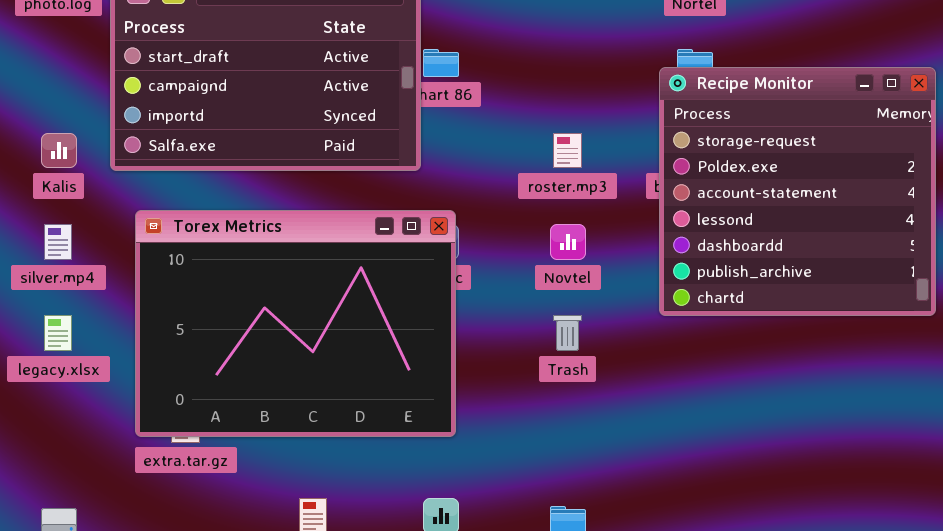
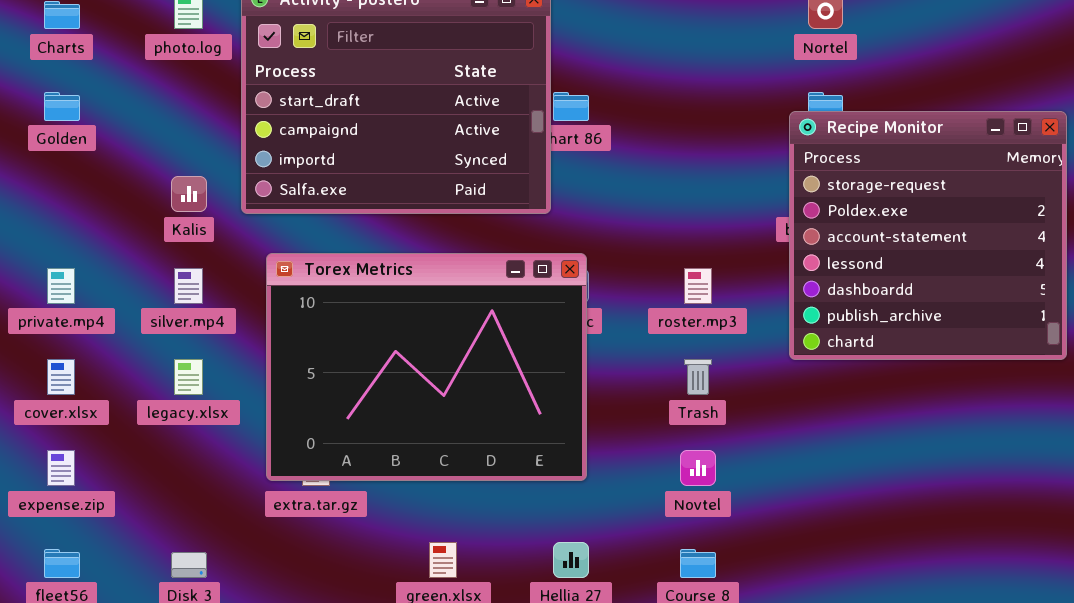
roster.mp3: [553,133,582,168] -> [684,268,712,304], moved
Novtel: [550,224,586,260] -> [680,450,716,486], moved

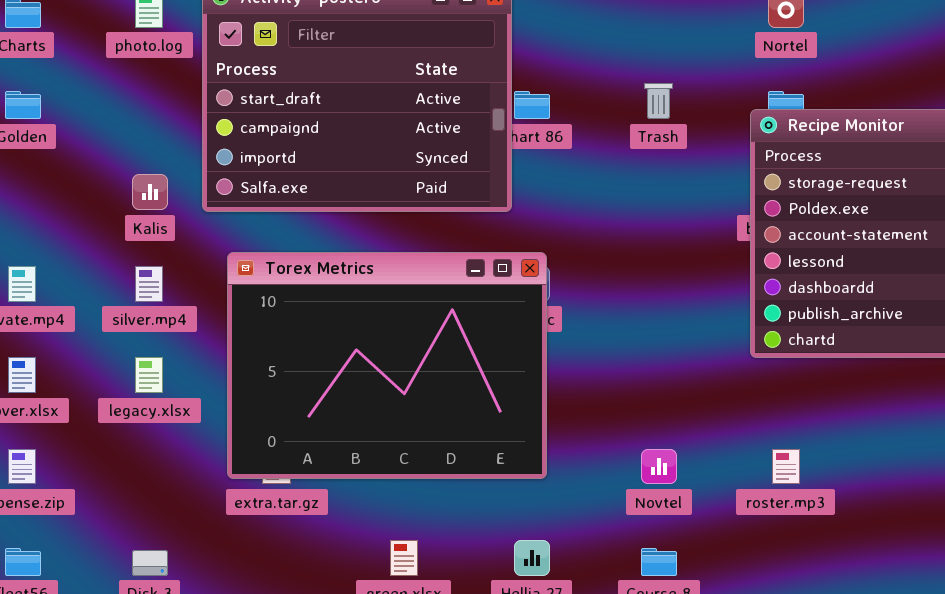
roster.mp3: [684,268,712,304] -> [772,449,800,484], moved
Trash: [684,359,712,395] -> [644,83,673,119], moved

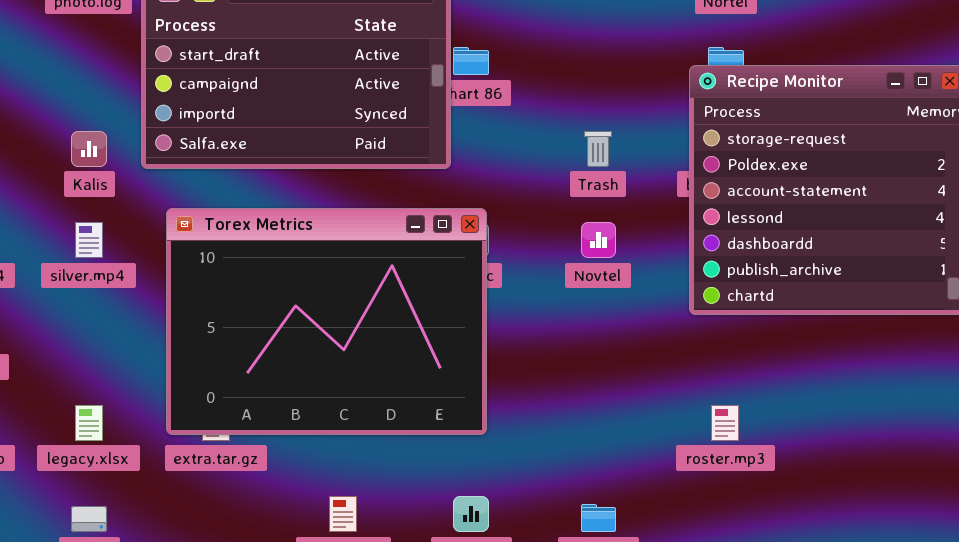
Trash: [644,83,673,119] -> [584,131,612,167], moved
legacy.xlsx: [135,357,163,393] -> [75,405,103,441], moved
Novtel: [641,449,677,484] -> [581,222,616,258], moved

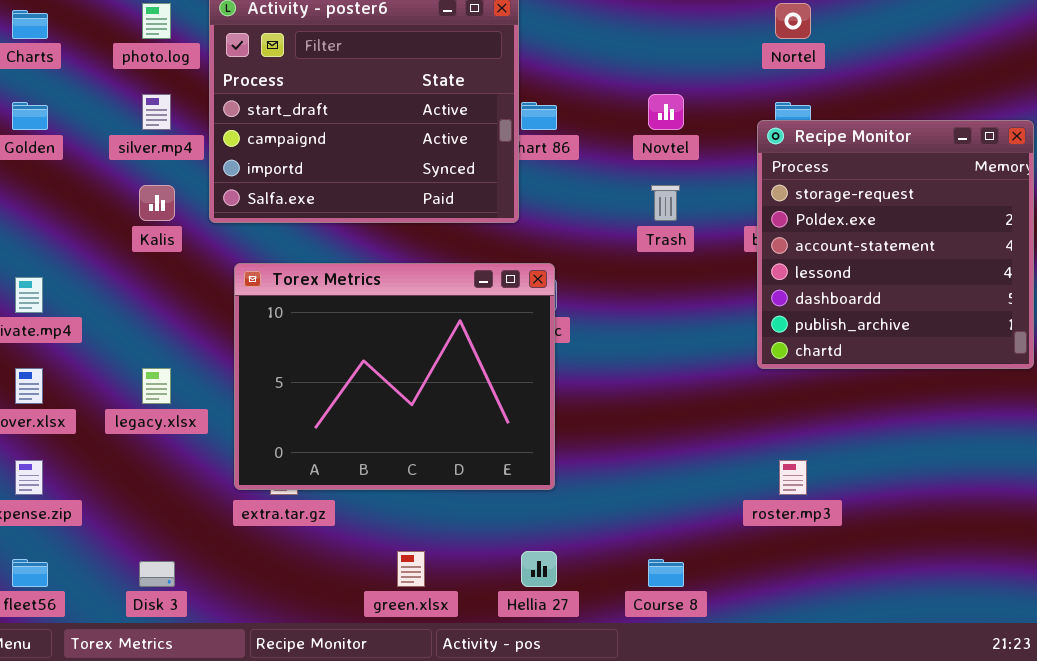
silver.mp4: [75,222,103,258] -> [142,94,171,130], moved
Novtel: [581,222,616,258] -> [648,94,684,130], moved
legacy.xlsx: [75,405,103,441] -> [142,368,171,404], moved

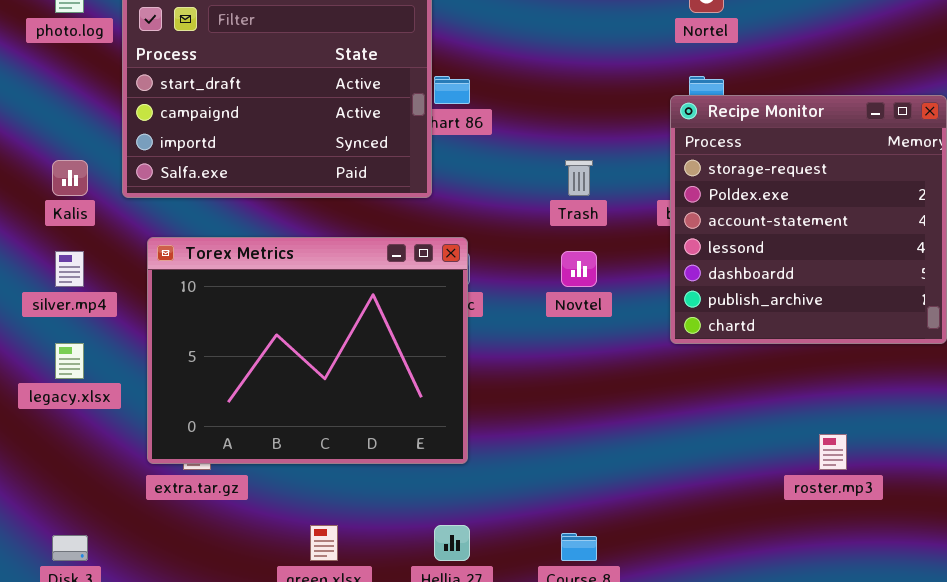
silver.mp4: [142,94,171,130] -> [55,251,84,287], moved
Novtel: [648,94,684,130] -> [561,251,597,287], moved
roster.mp3: [779,460,807,495] -> [819,434,847,470], moved

